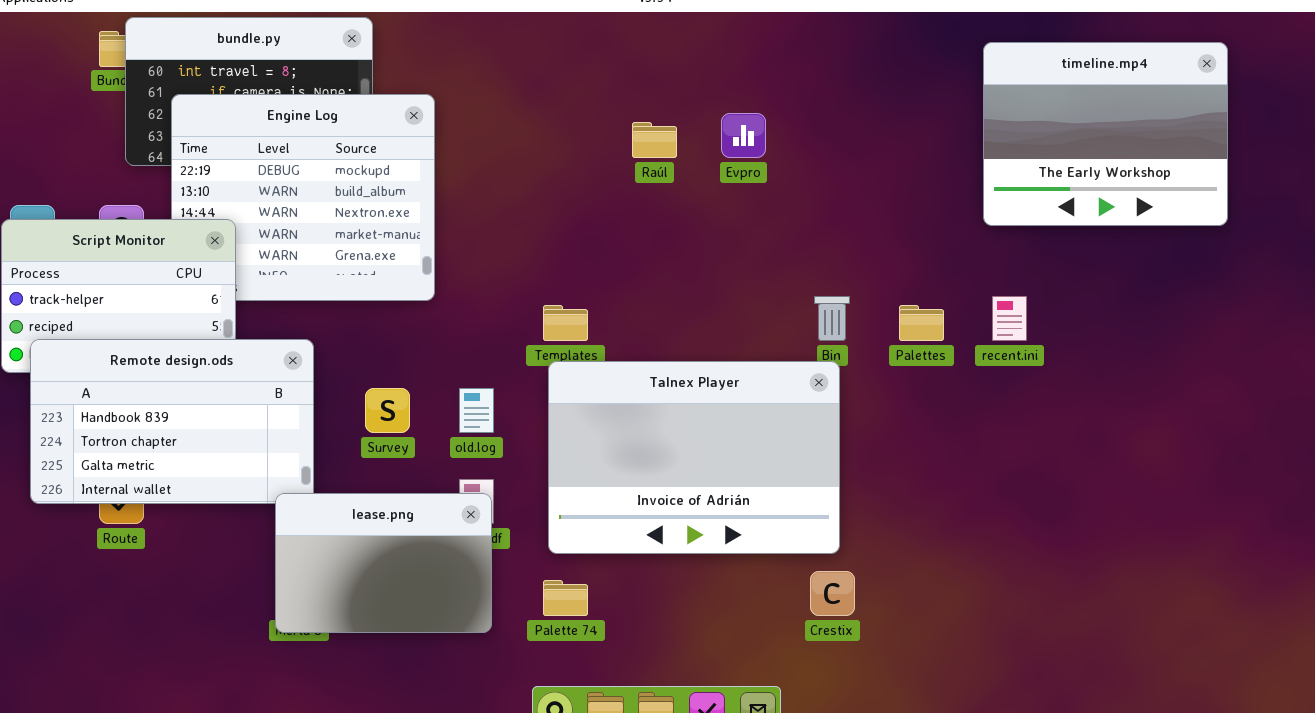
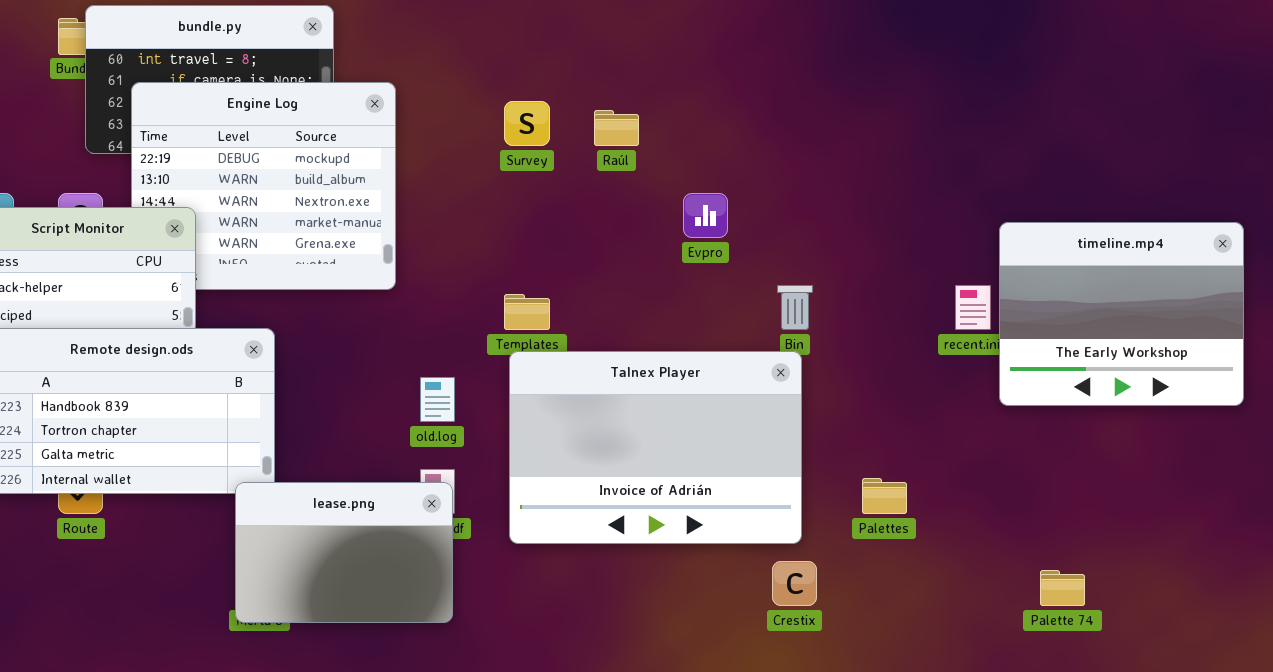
timeline.mp4: [983,42,1228,226] -> [999,222,1244,406], moved
Evpro: [721,113,766,158] -> [683,193,728,238], moved
Palettes: [899,305,944,341] -> [862,478,907,514], moved
Survey: [365,388,410,433] -> [504,101,550,146], moved
Palette 74: [543,580,588,616] -> [1040,570,1085,606], moved

